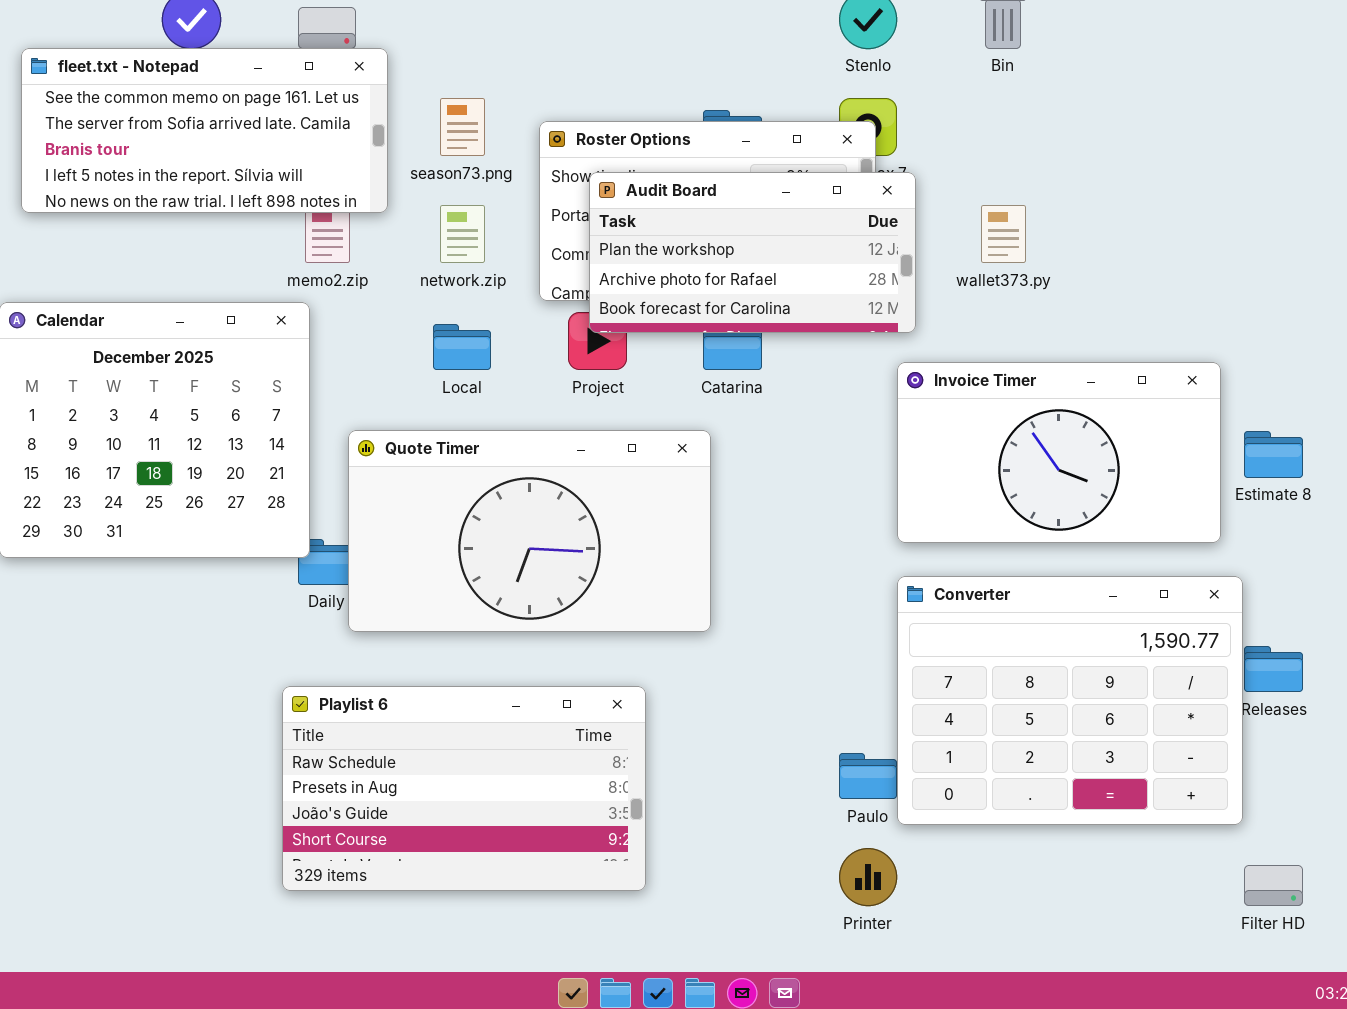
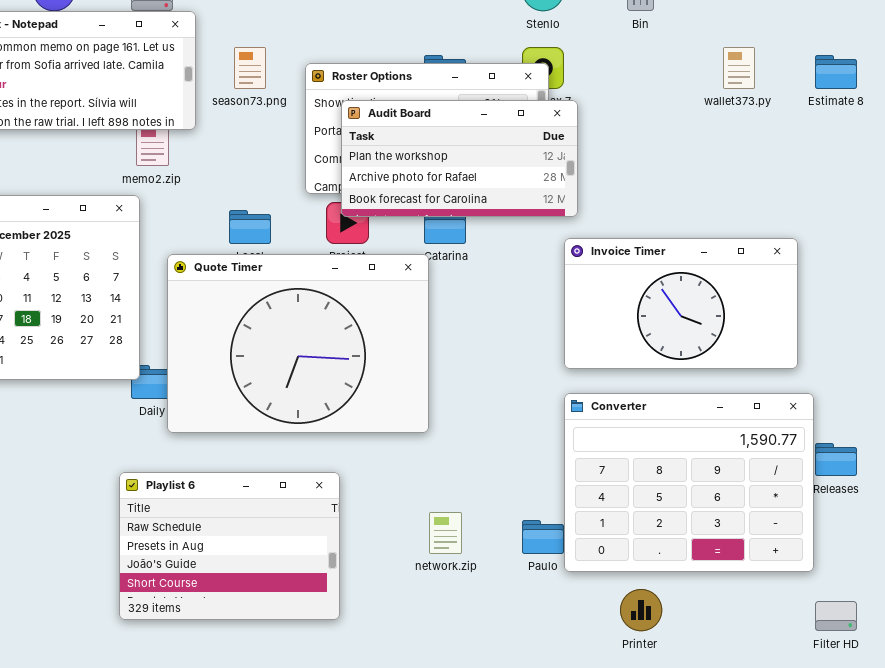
network.zip: [440,205,485,263] -> [429,512,462,554], moved
wallet373.py: [981,205,1026,263] -> [723,47,755,89], moved
Quote Timer: [348,430,711,632] -> [167,254,429,433], resized
Estimate 8: [1244,431,1303,478] -> [815,55,857,89], moved
Playlist 6: [282,686,646,891] -> [119,472,340,620], resized
Printer: [839,848,897,906] -> [620,589,662,631], moved

